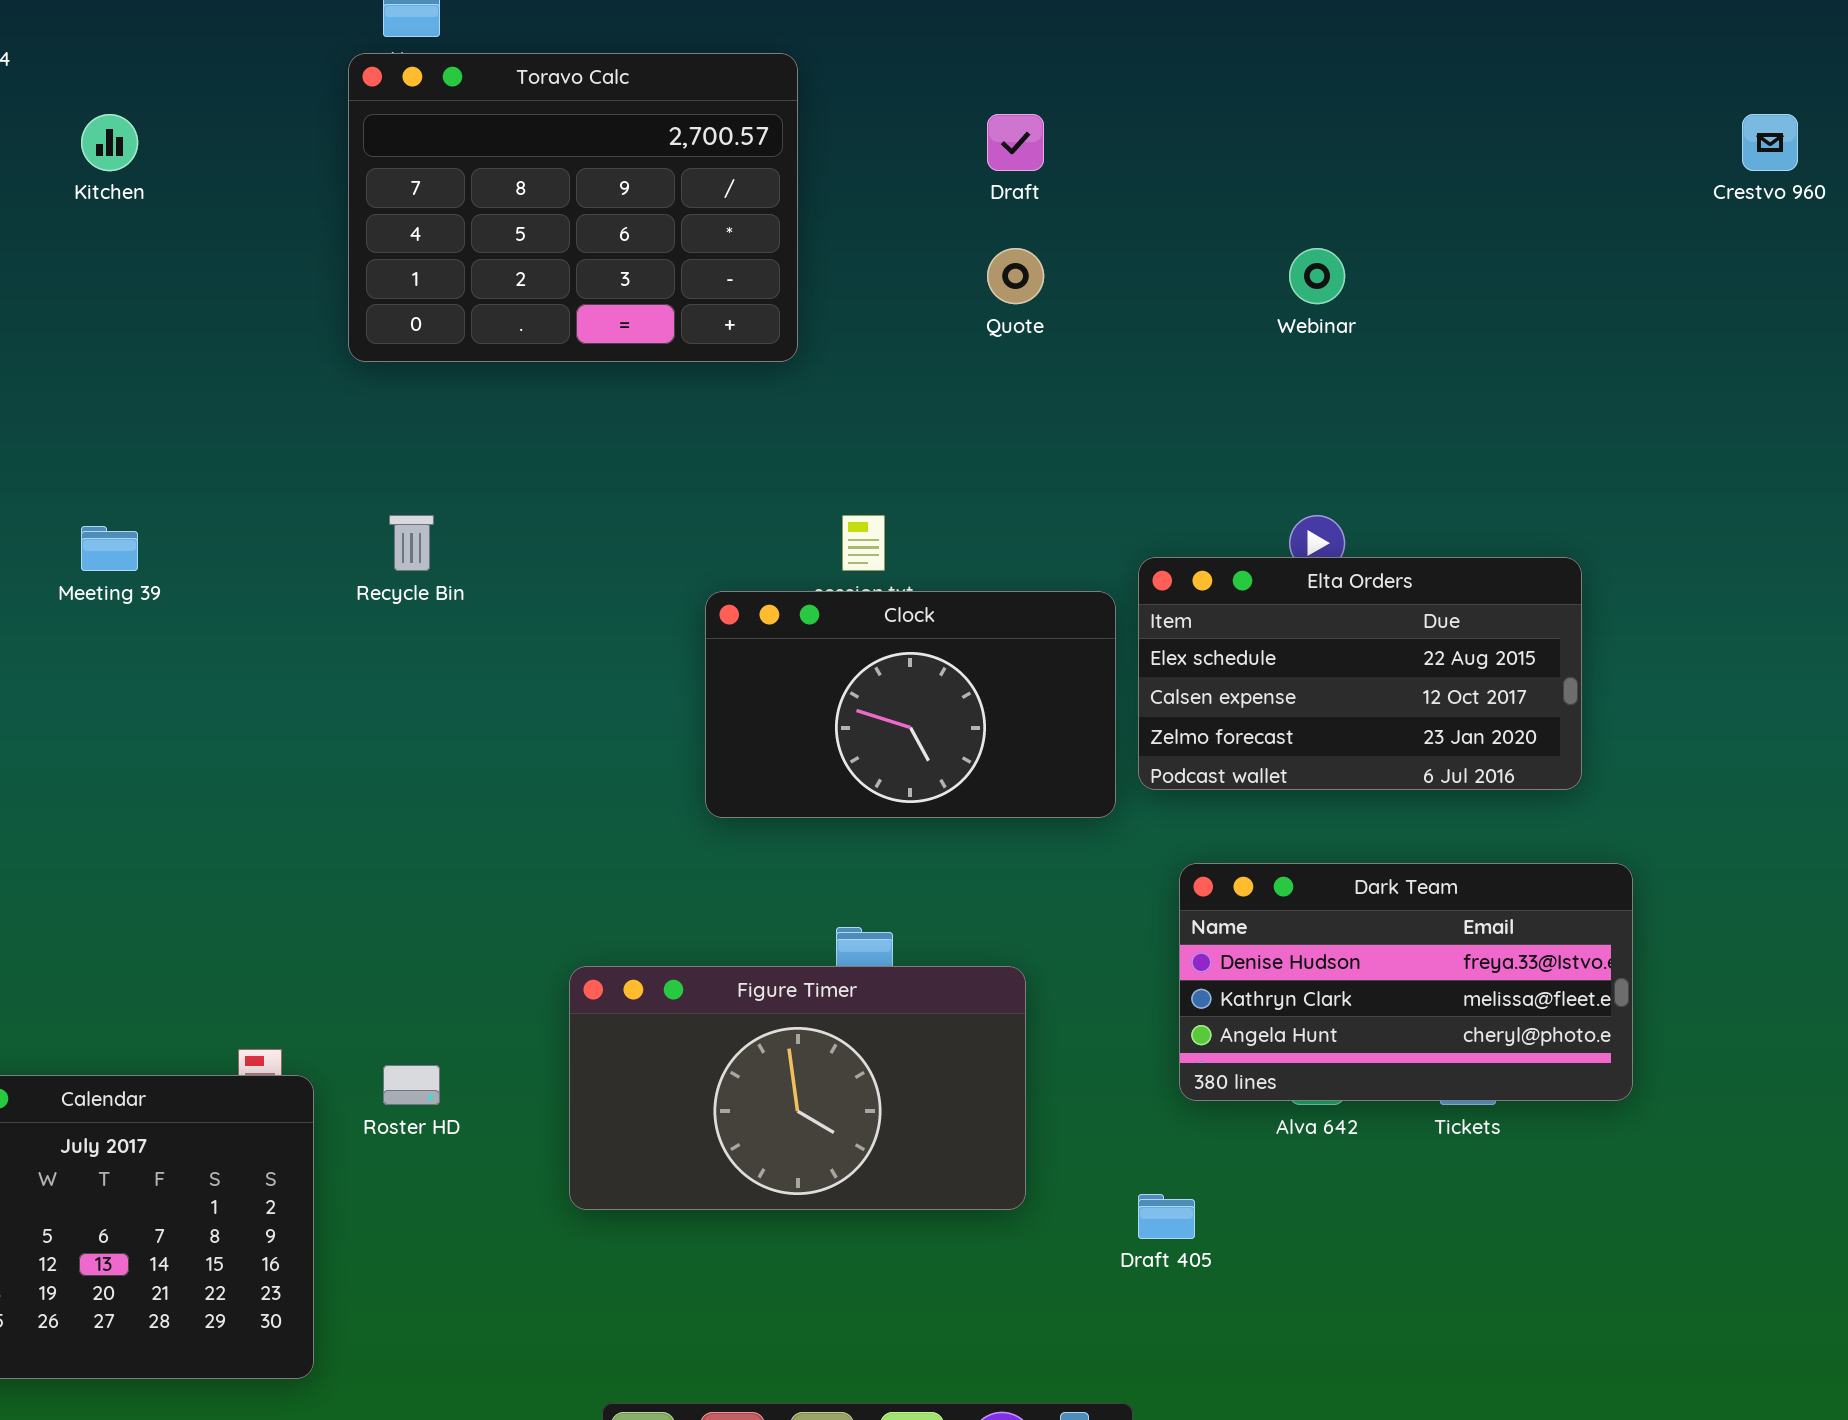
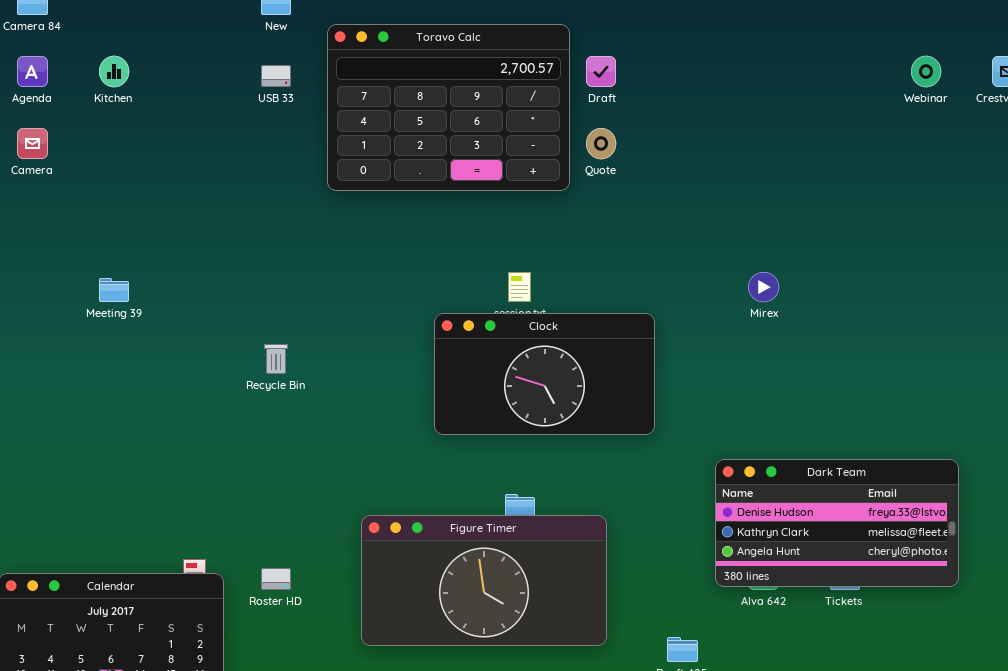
Toravo Calc: [348,53,798,362] -> [327,24,570,191], moved
Webinar: [1289,248,1345,304] -> [911,56,941,87], moved
Recycle Bin: [389,515,434,571] -> [264,344,288,374], moved
Elta Orders: [1138,557,1582,790] -> none, closed
Dark Team: [1179,863,1633,1101] -> [715,459,959,587], moved

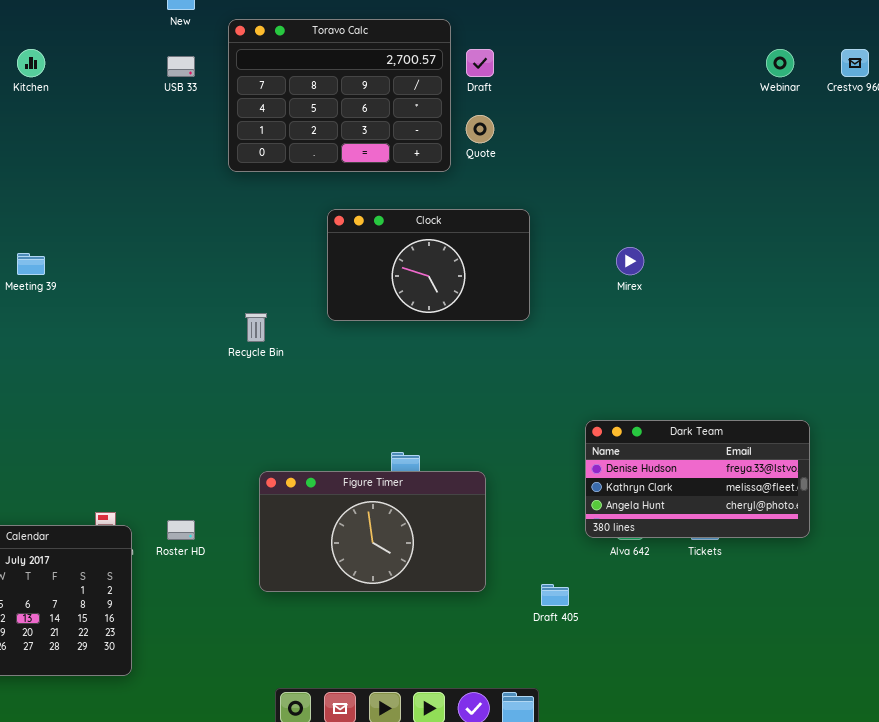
Clock: [434,313,655,435] -> [327,209,530,321], moved
Recycle Bin: [264,344,288,374] -> [245,313,267,342], moved

